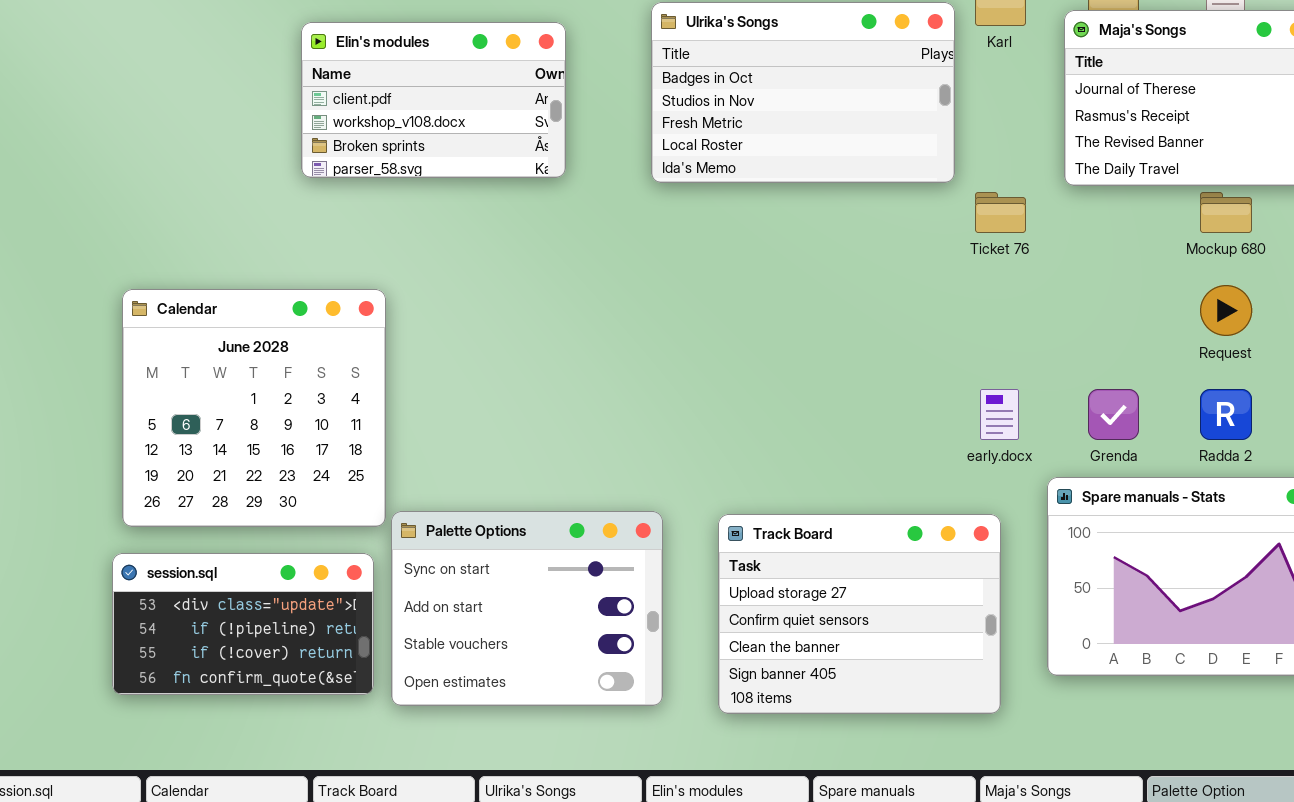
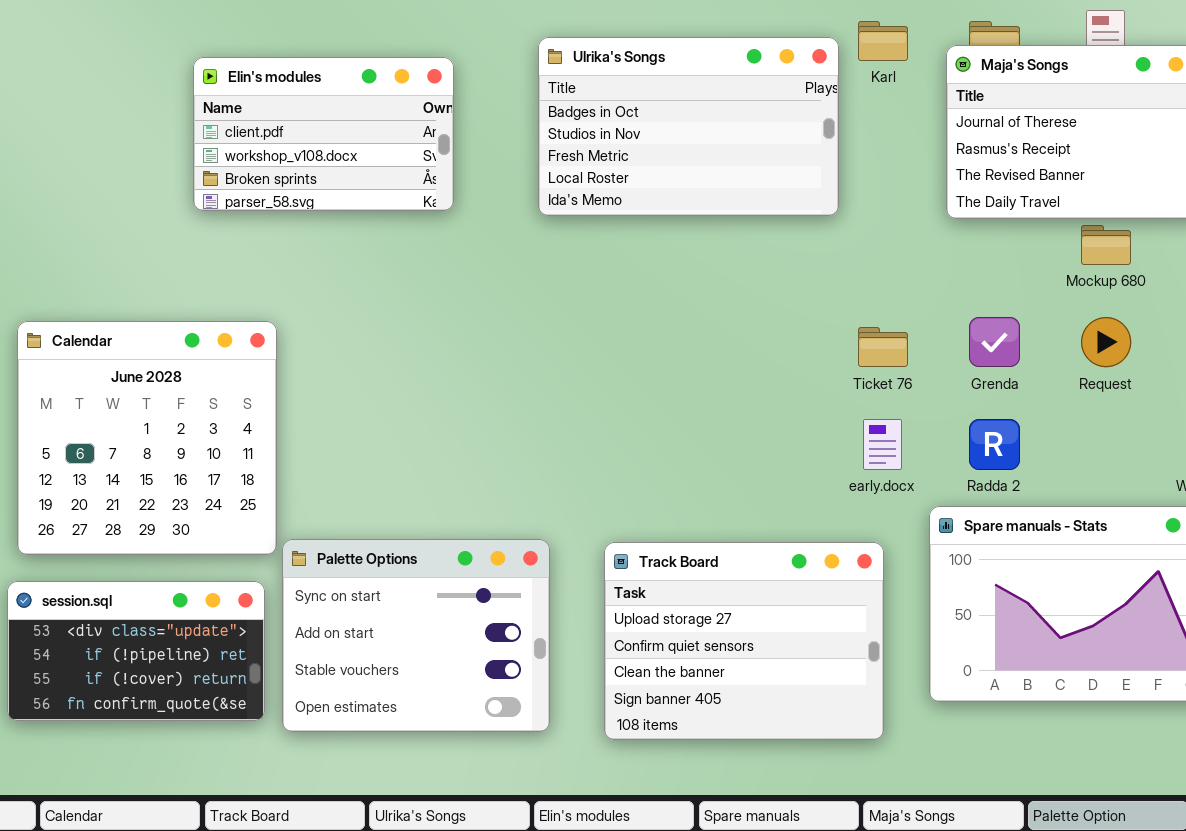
Ticket 76: [975,192,1026,233] -> [858,327,908,367], moved
Grenda: [1088,389,1139,440] -> [969,317,1020,367], moved
Radda 2: [1200,389,1252,440] -> [969,419,1020,470], moved

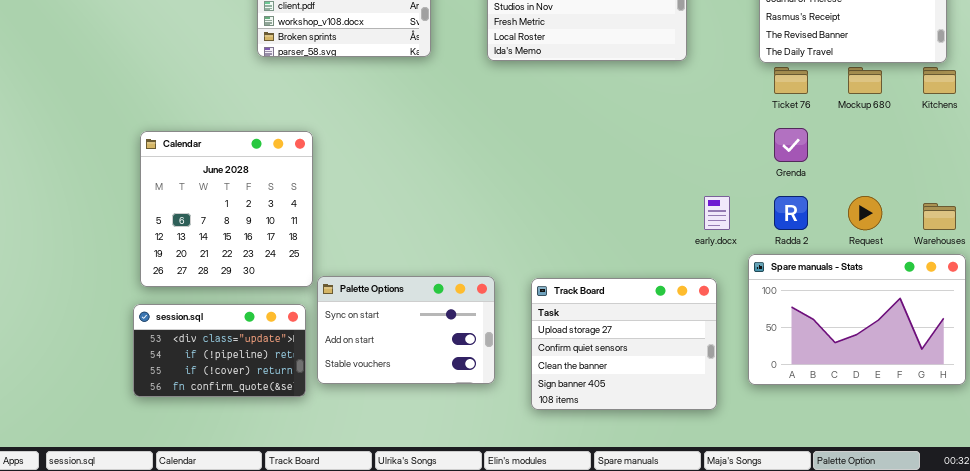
Request: [1081,317,1131,367] -> [848,196,882,230], moved
Ticket 76: [858,327,908,367] -> [774,67,808,94], moved
Palette Options: [282,539,550,732] -> [317,276,495,384], resized

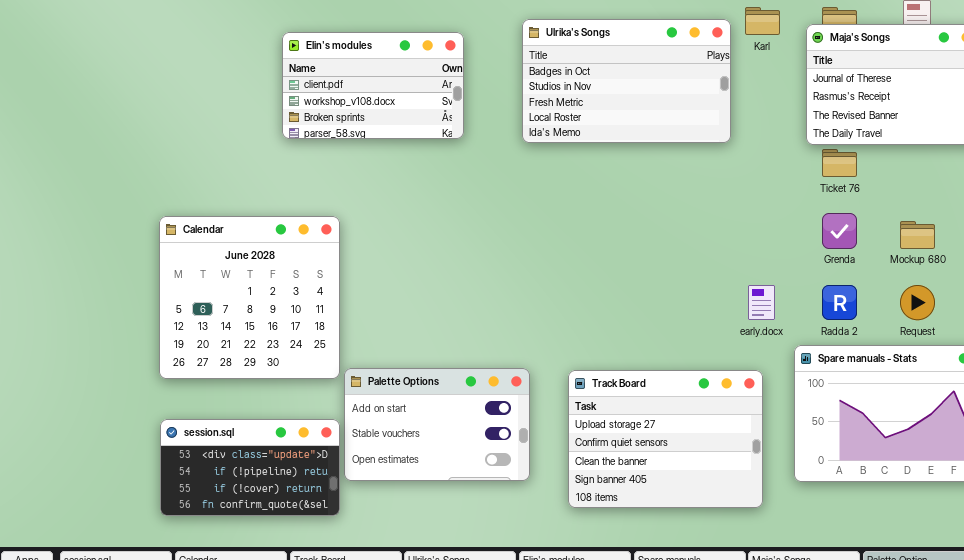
Mockup 680: [848,67,882,94] -> [900,221,935,249], moved
Palette Options: [317,276,495,384] -> [344,368,530,481], scrolled down 1 row
session.sql: [133,304,306,397] -> [160,419,340,516], moved

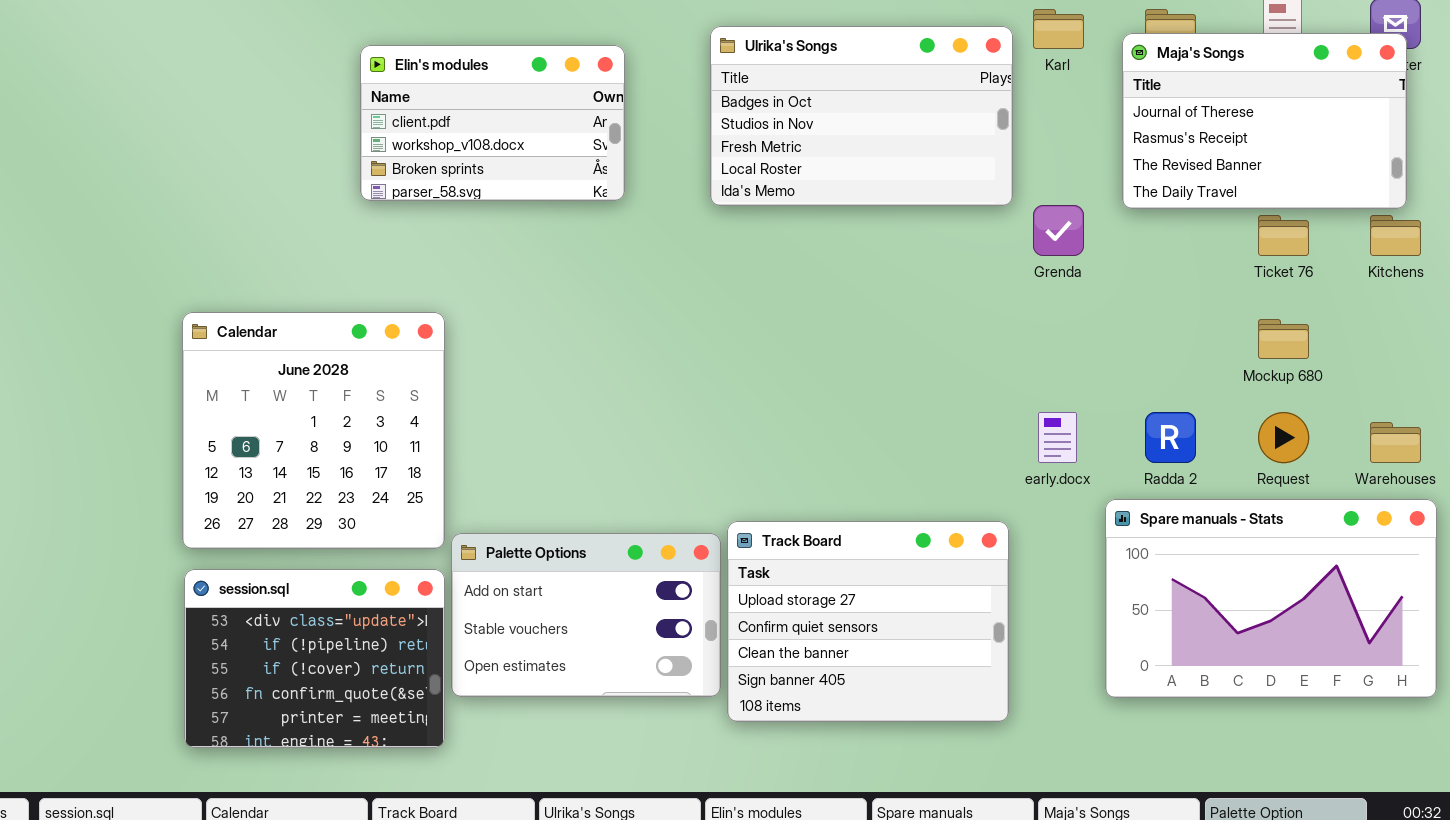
Ticket 76: [822,149,857,177] -> [1258,215,1309,256], moved
Grenda: [822,213,857,249] -> [1033,205,1084,256], moved
Track Board: [568,370,763,508] -> [727,521,1009,722], moved
session.sql: [160,419,340,516] -> [184,569,445,748], resized

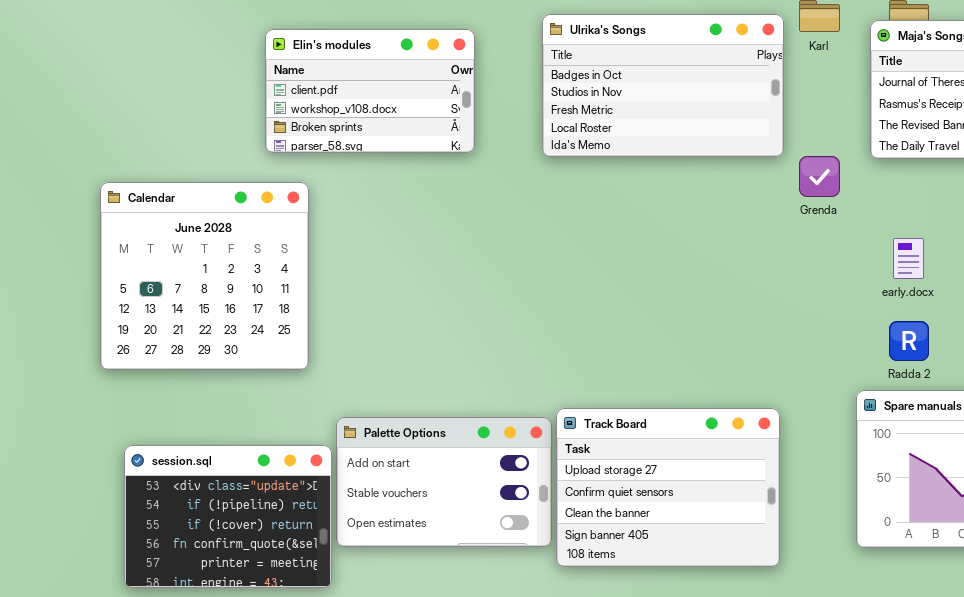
Calendar: [182,312,445,549] -> [100,182,309,370], moved
early.docx: [1038,412,1077,463] -> [893,238,924,279], moved

